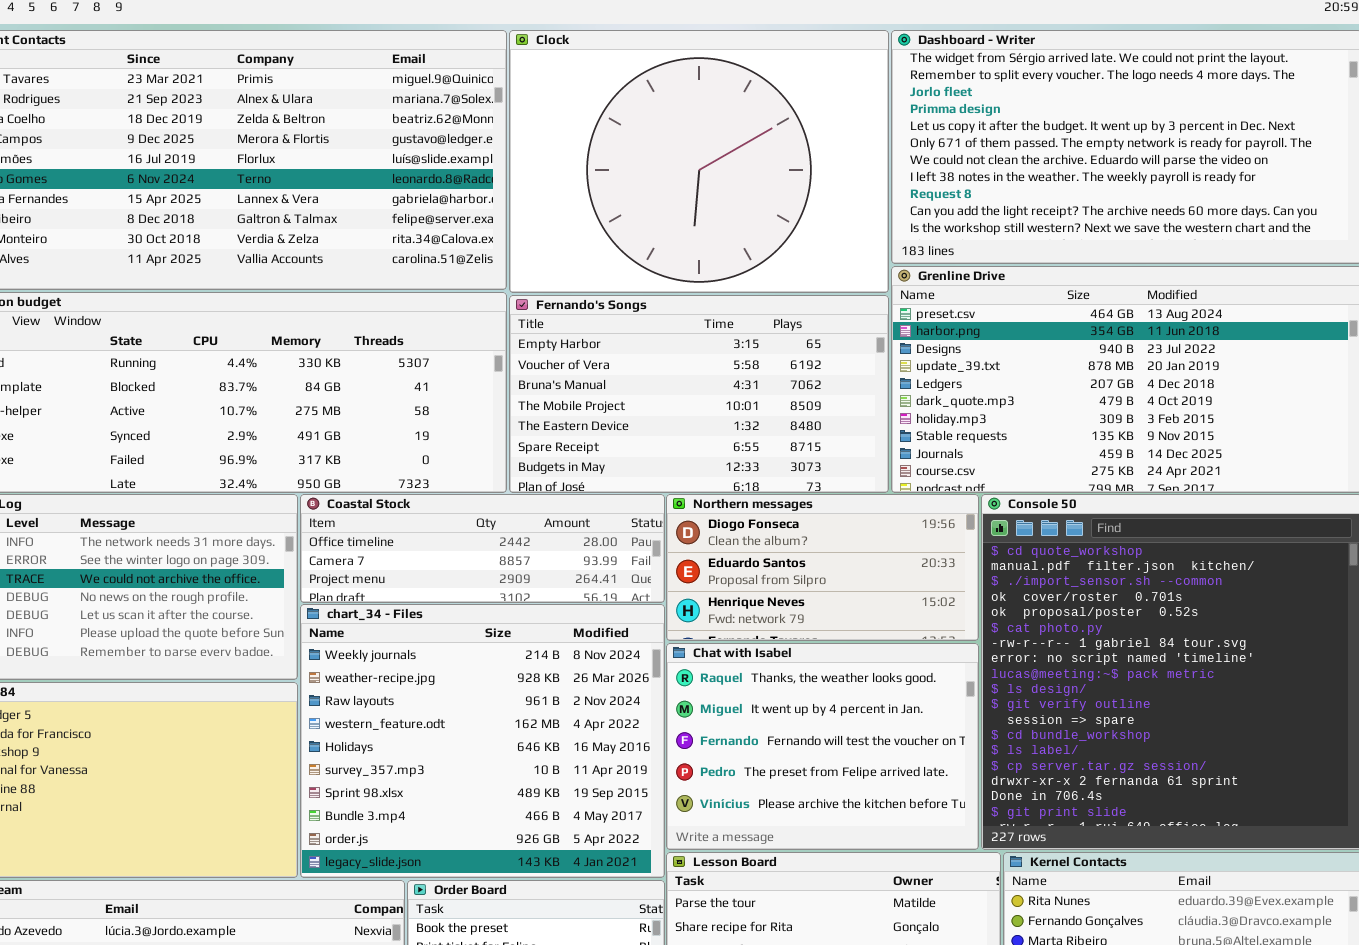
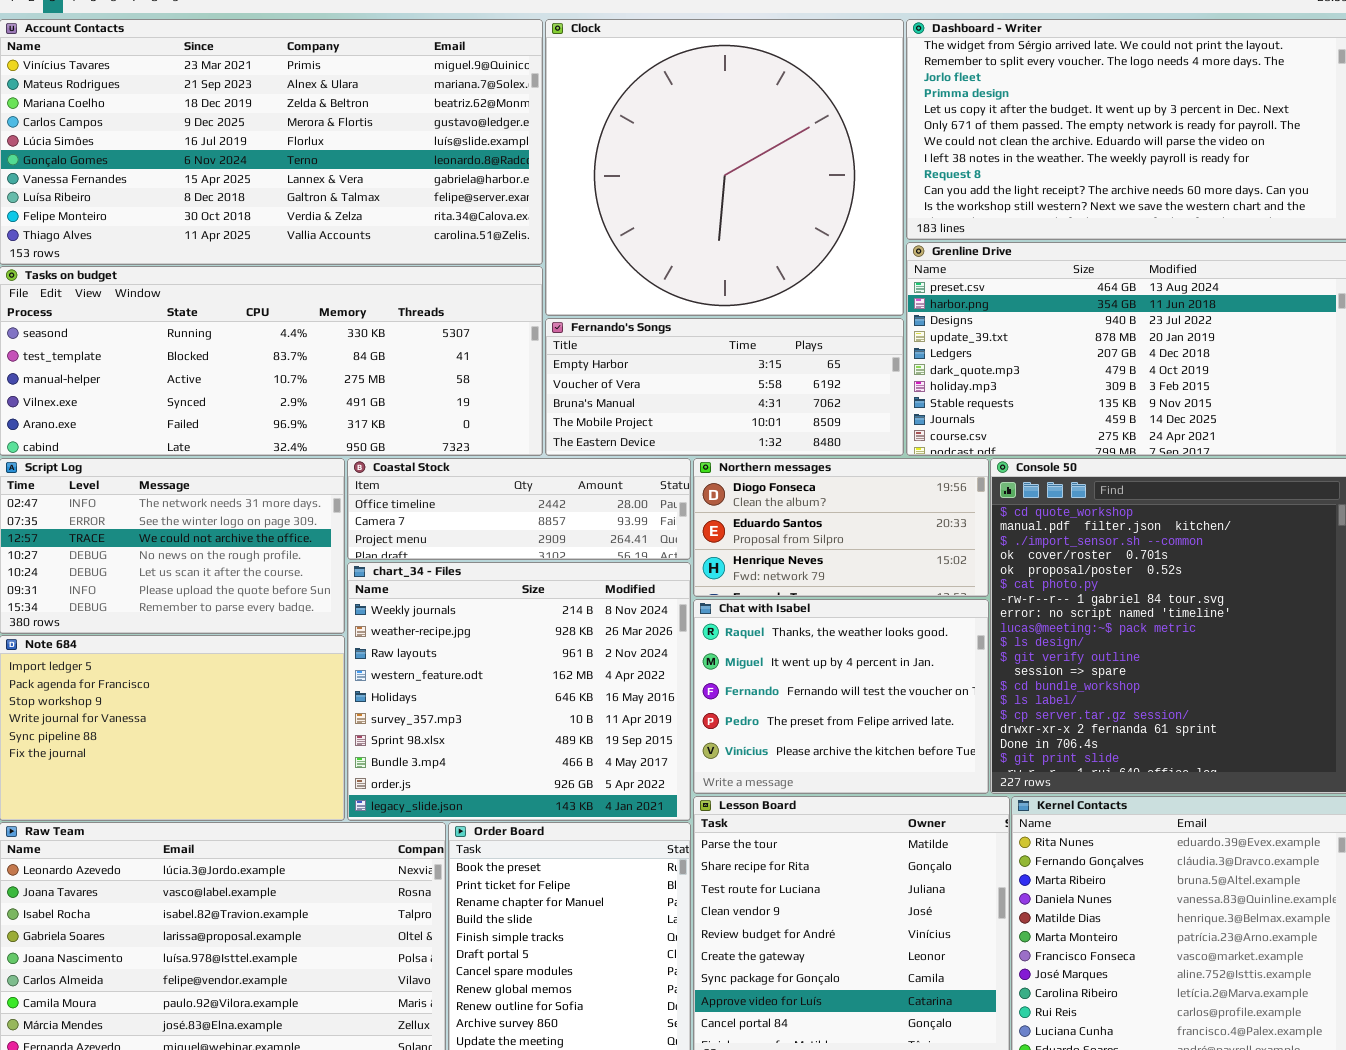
Clock: [509,30,889,293] -> [545,19,904,316], resized
Fernando's Songs: [509,295,889,493] -> [545,318,904,456], resized

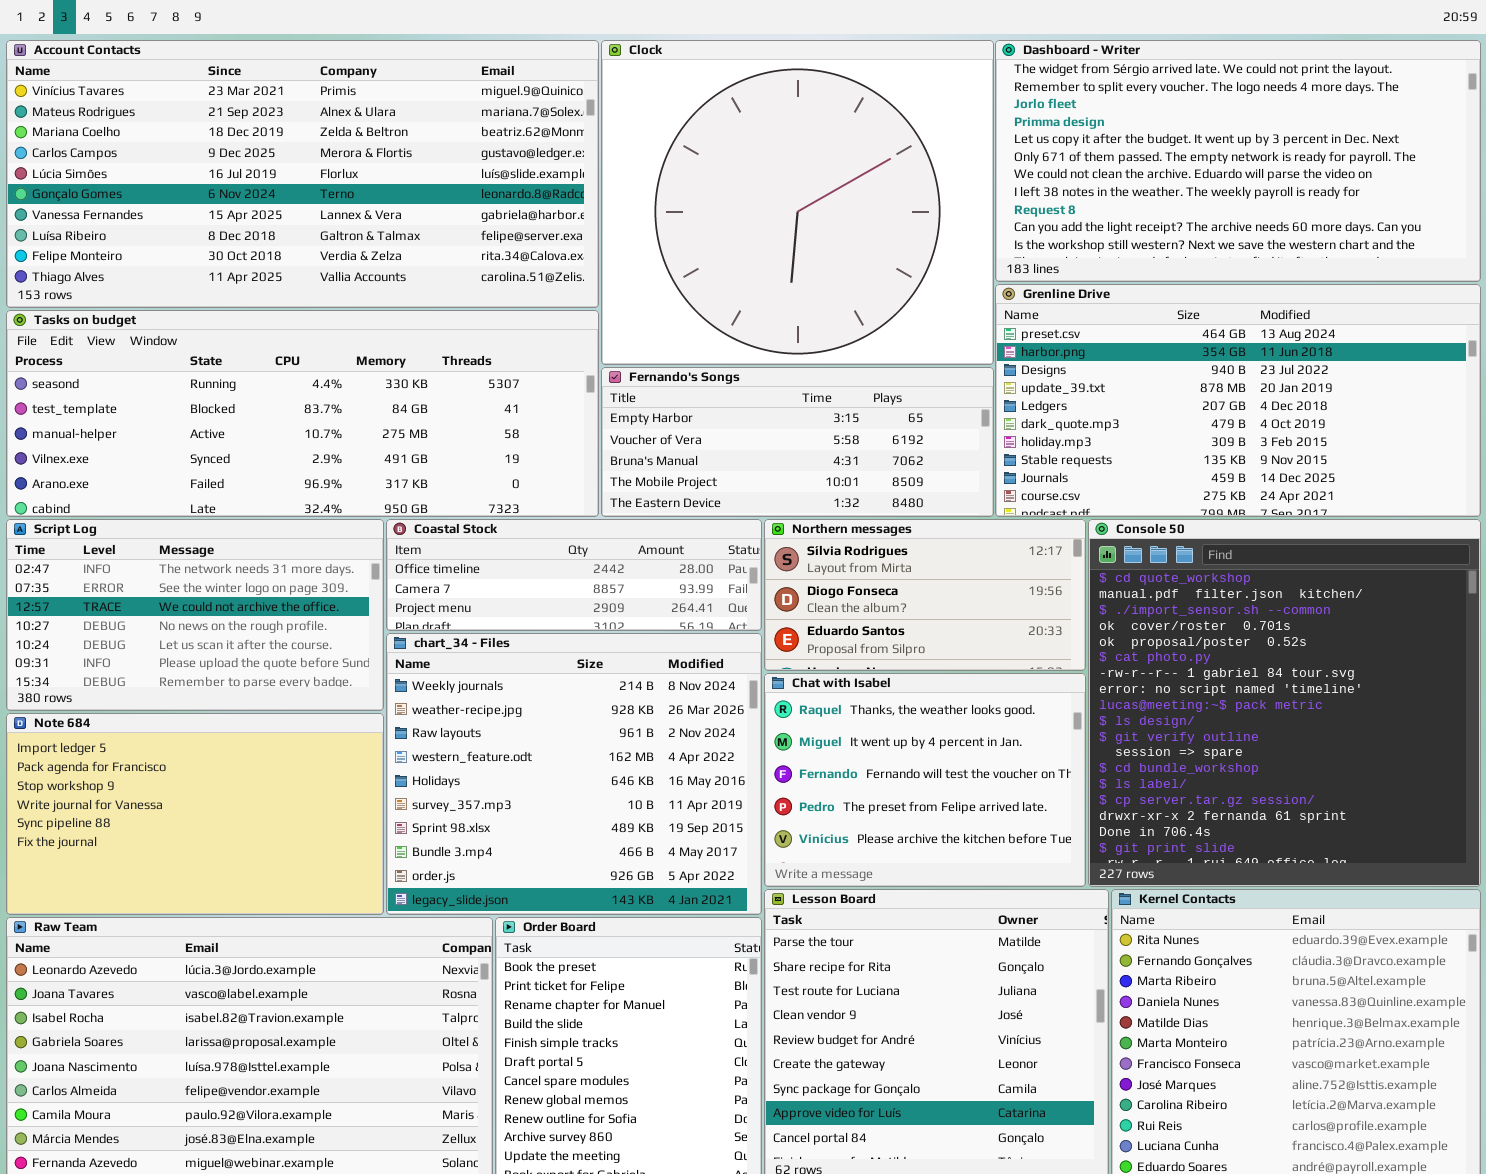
Northern messages: [693,458,989,597] -> [764,519,1086,671], scrolled up 1 row

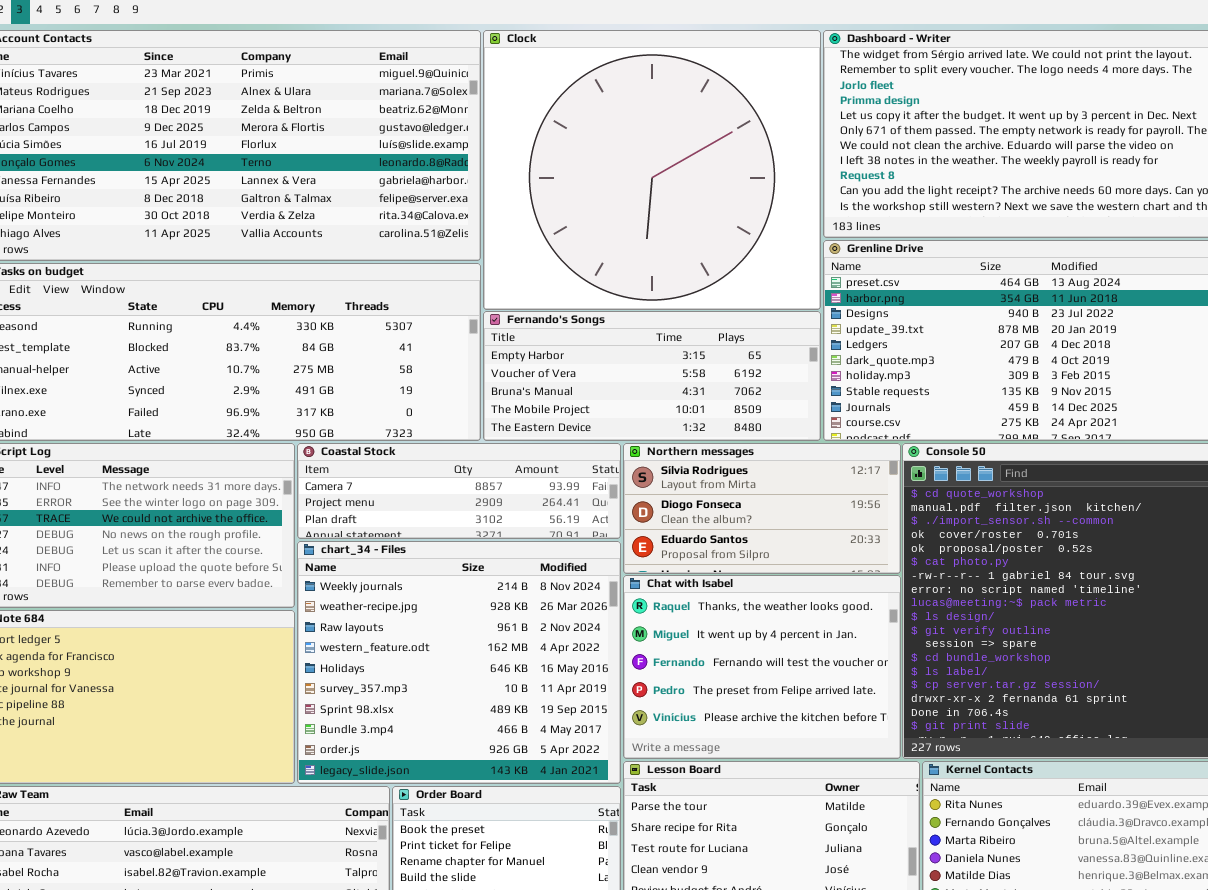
Coastal Stock: [386,519,762,631] -> [297,443,621,539], scrolled down 1 row

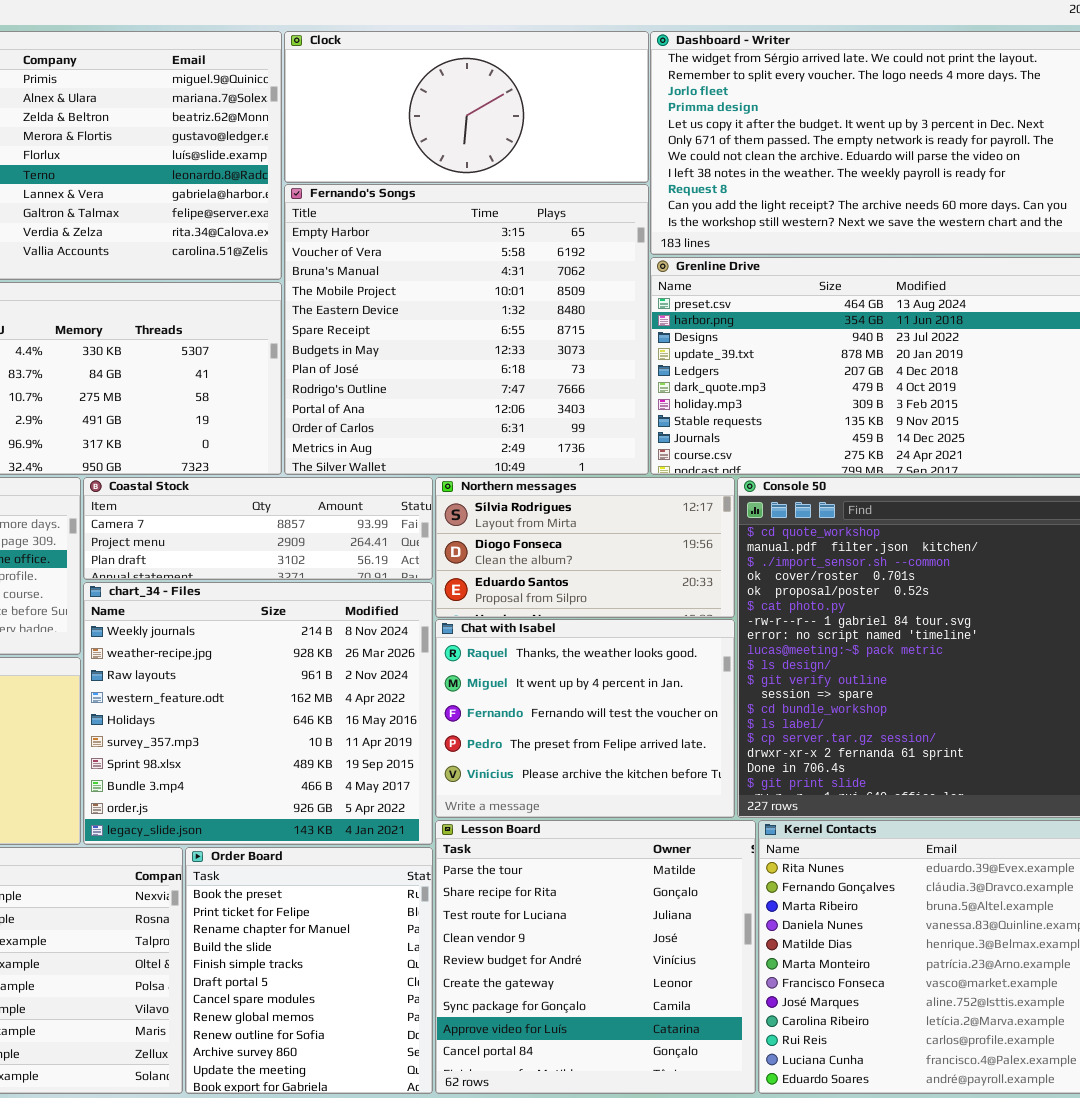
Clock: [483,30,821,310] -> [284,31,649,183], resized
Fernando's Songs: [483,311,821,441] -> [284,184,649,475], resized

